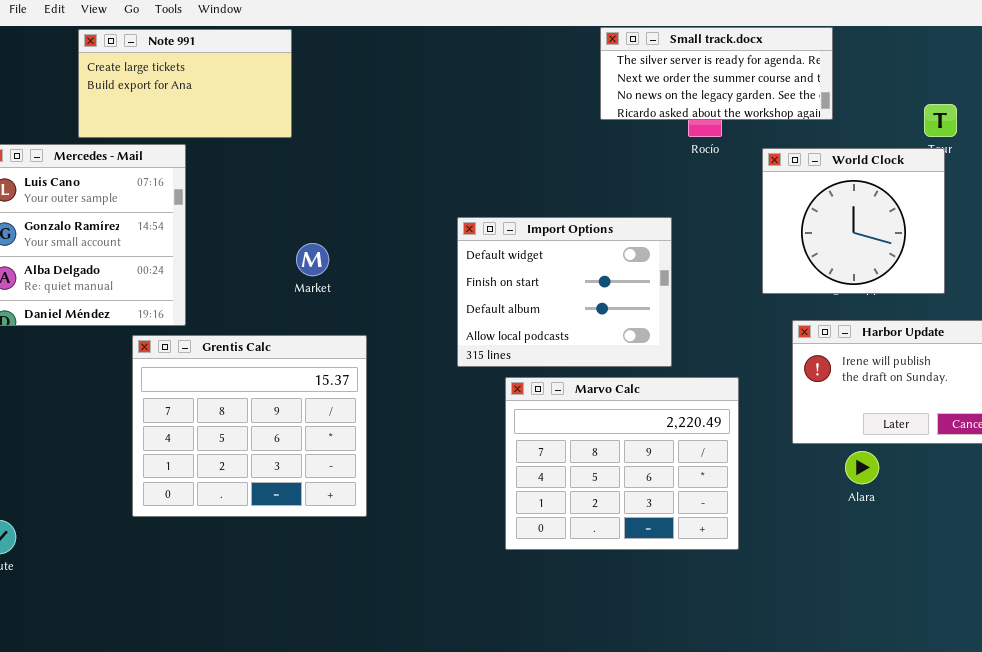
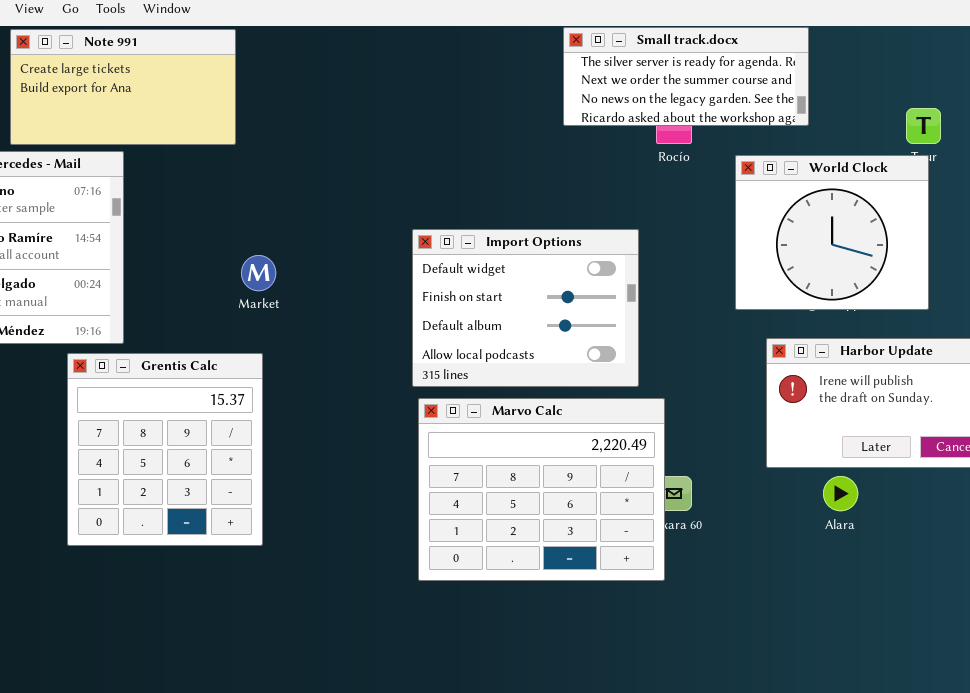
Grentis Calc: [132,335,367,517] -> [67,353,263,546], resized
Marvo Calc: [505,377,739,550] -> [418,398,665,581], moved

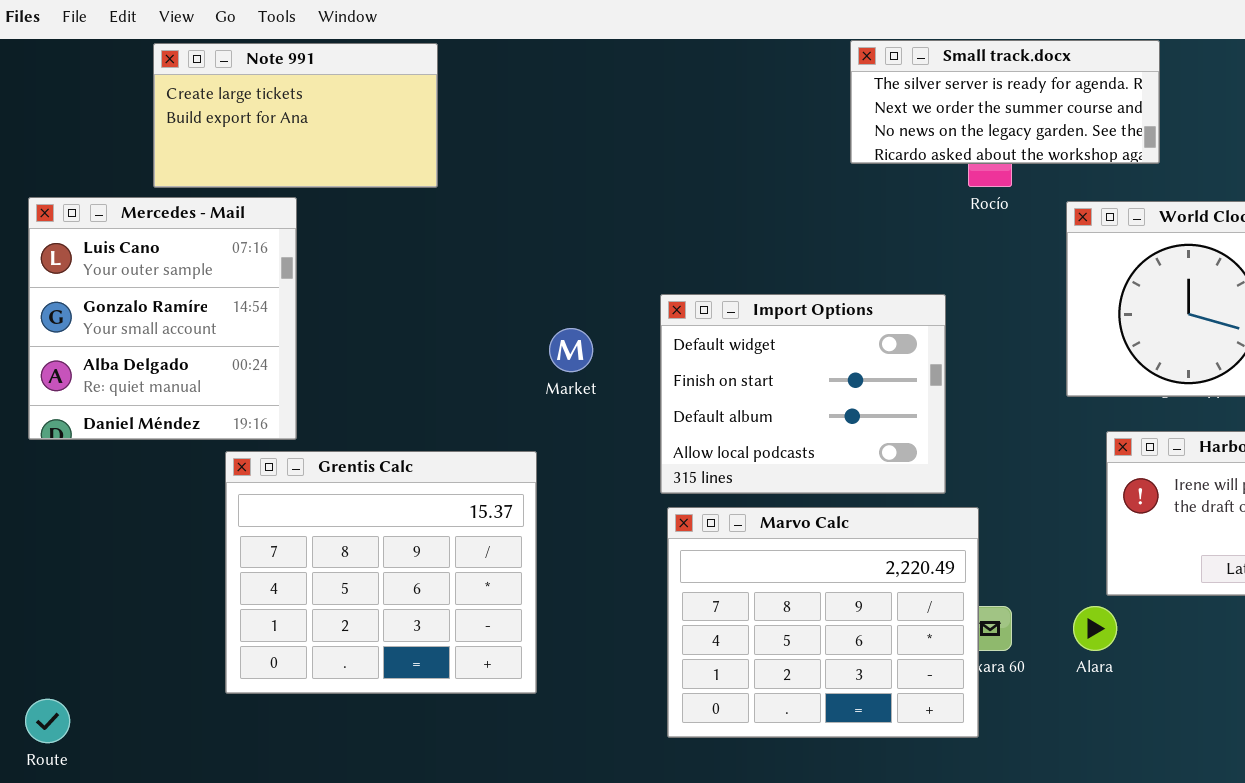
Market: [241,255,276,291] -> [549,328,593,372], moved
Grentis Calc: [67,353,263,546] -> [225,451,537,694], resized
Alara: [823,476,858,511] -> [1073,606,1117,651], moved

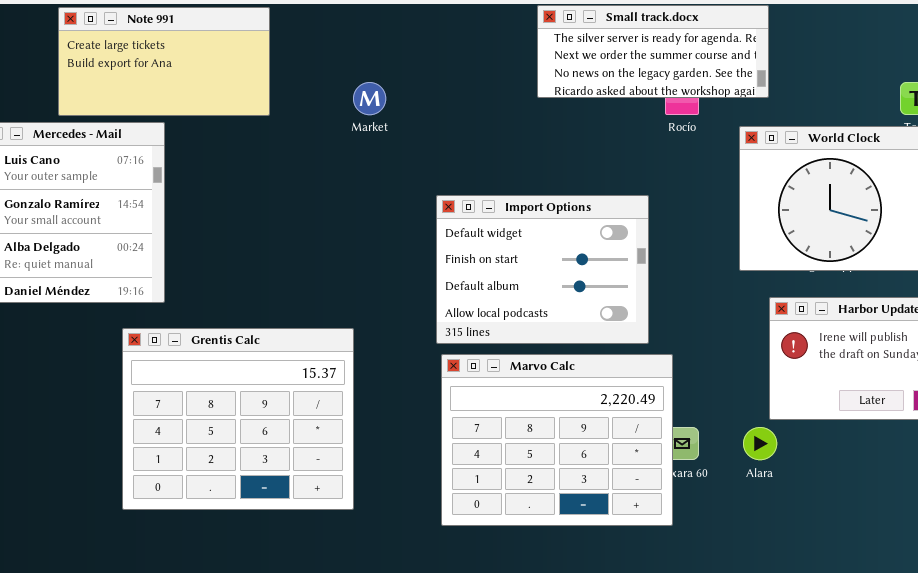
Small track.docx: [850,40,1160,164] -> [537,5,769,98], moved
Market: [549,328,593,372] -> [353,82,386,115], moved
Grentis Calc: [225,451,537,694] -> [122,328,354,510], moved

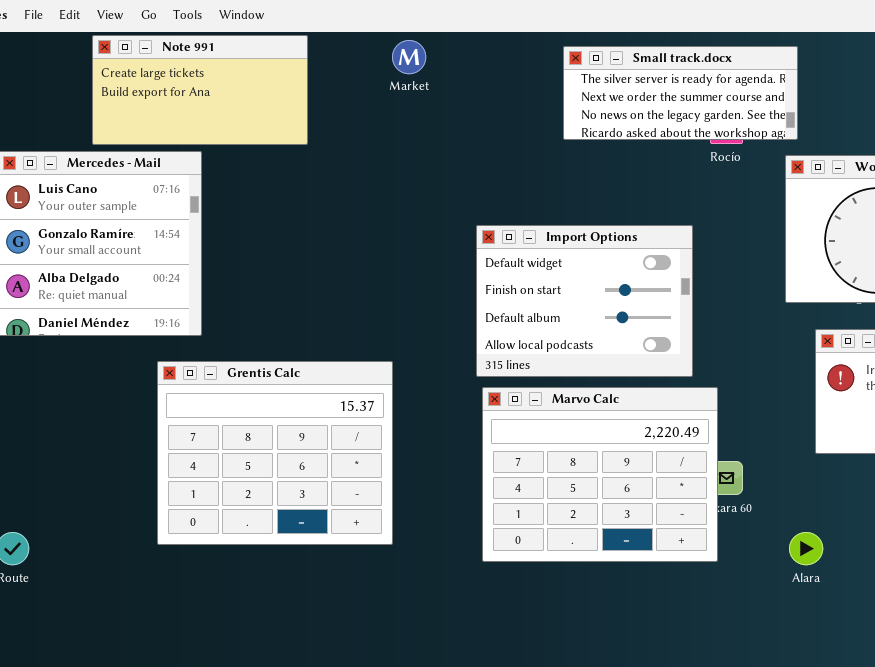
Small track.docx: [537,5,769,98] -> [563,46,798,140], moved
Market: [353,82,386,115] -> [392,40,426,74], moved
Alara: [743,427,777,460] -> [789,532,823,565], moved

